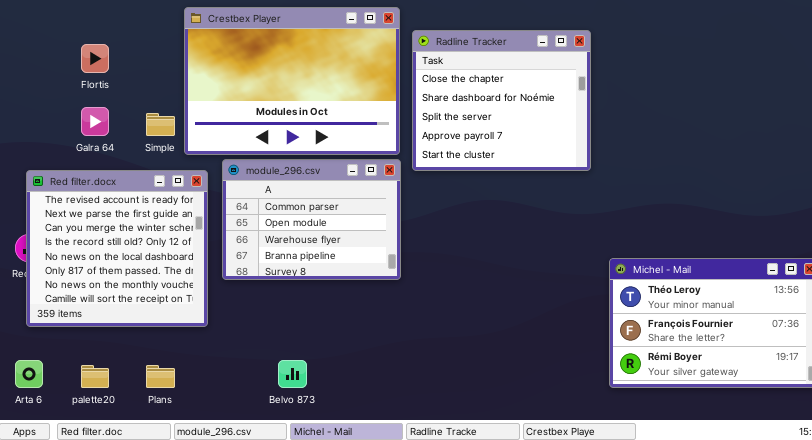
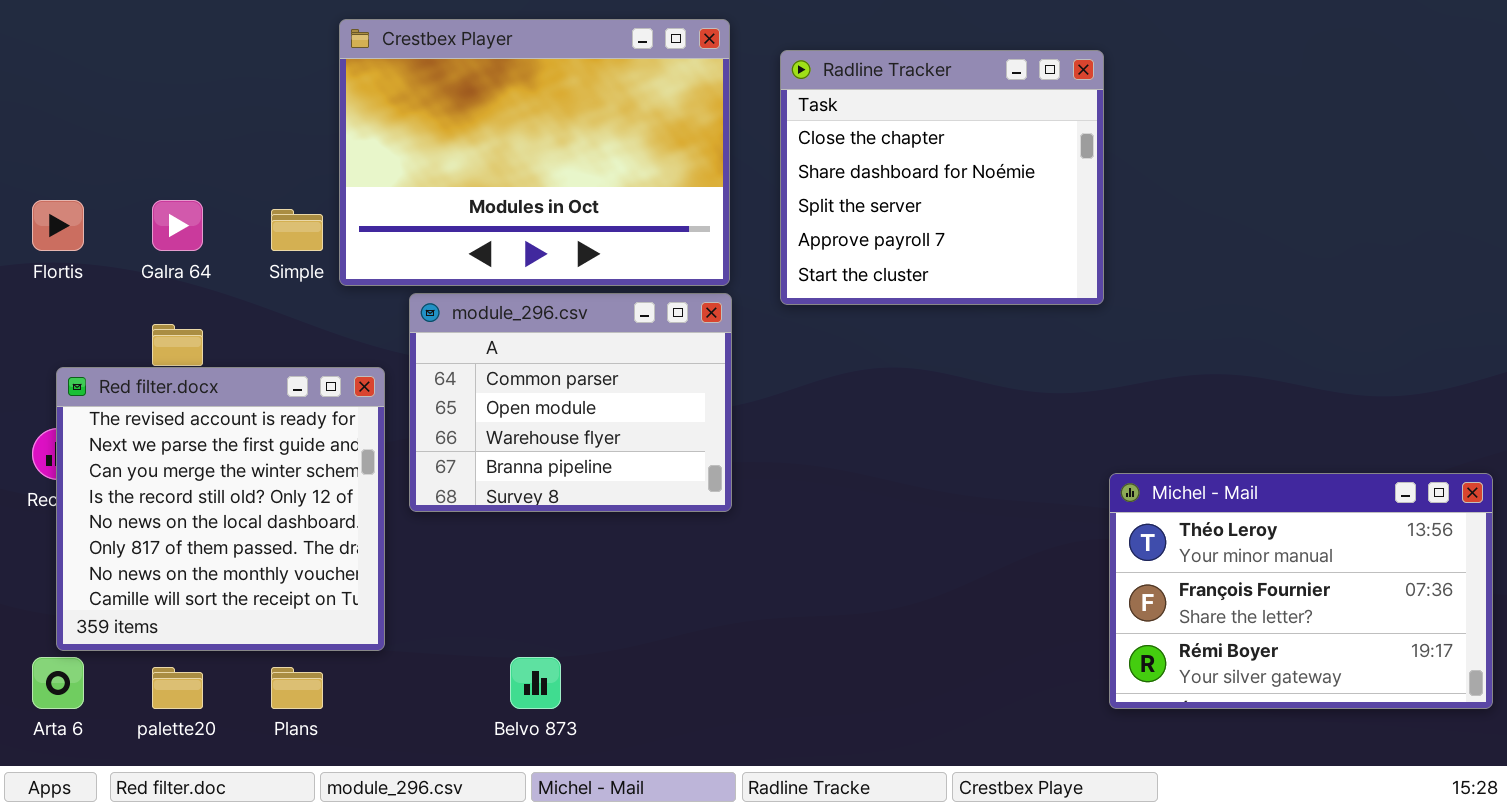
Radline Tracker: [412,30,591,171] -> [780,50,1104,305], moved
Flortis: [81,44,109,73] -> [32,200,84,251], moved
Red filter.docx: [26,170,208,327] -> [56,367,385,651], moved

